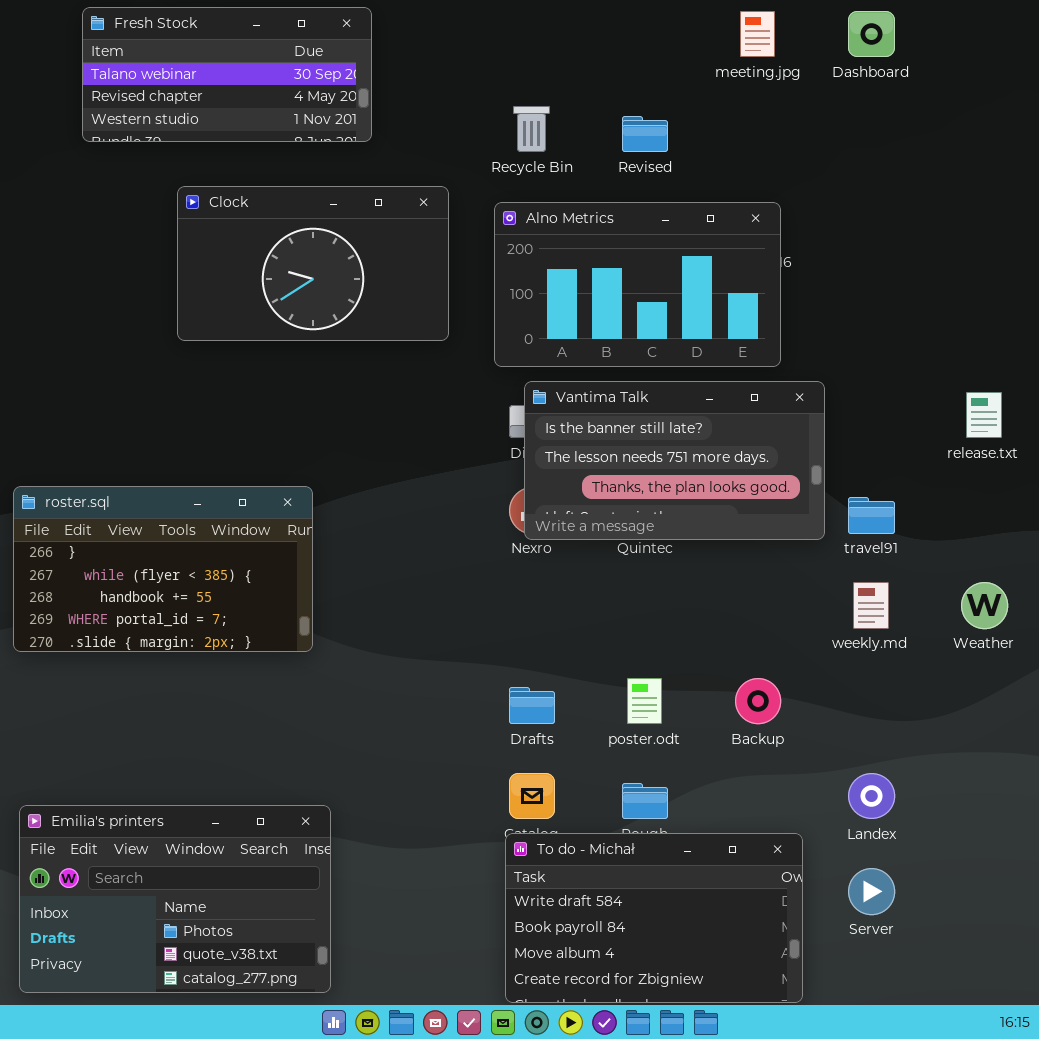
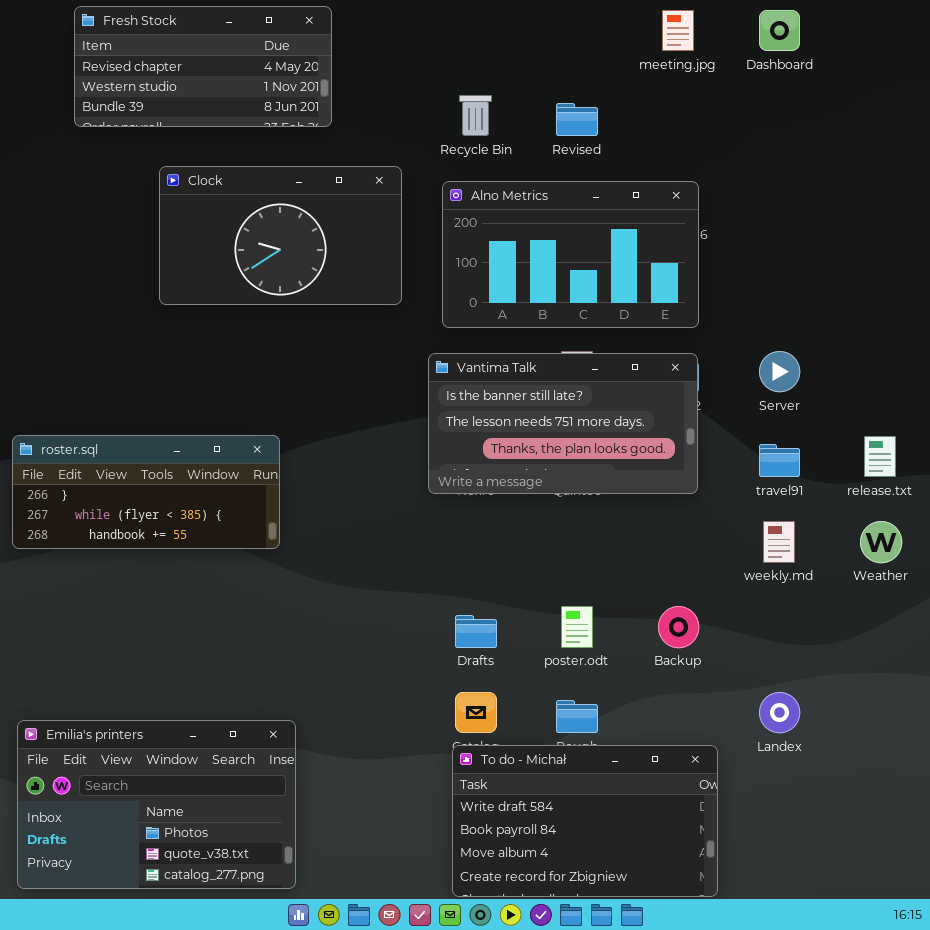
Fresh Stock: [82,7,372,142] -> [74,6,332,127], scrolled down 1 row
Vantima Talk: [524,381,825,540] -> [428,353,698,494], moved
release.txt: [966,392,1002,438] -> [864,436,896,477], moved
roster.sql: [13,486,313,652] -> [12,435,280,549], resized
Server: [848,868,895,915] -> [759,351,800,392], moved

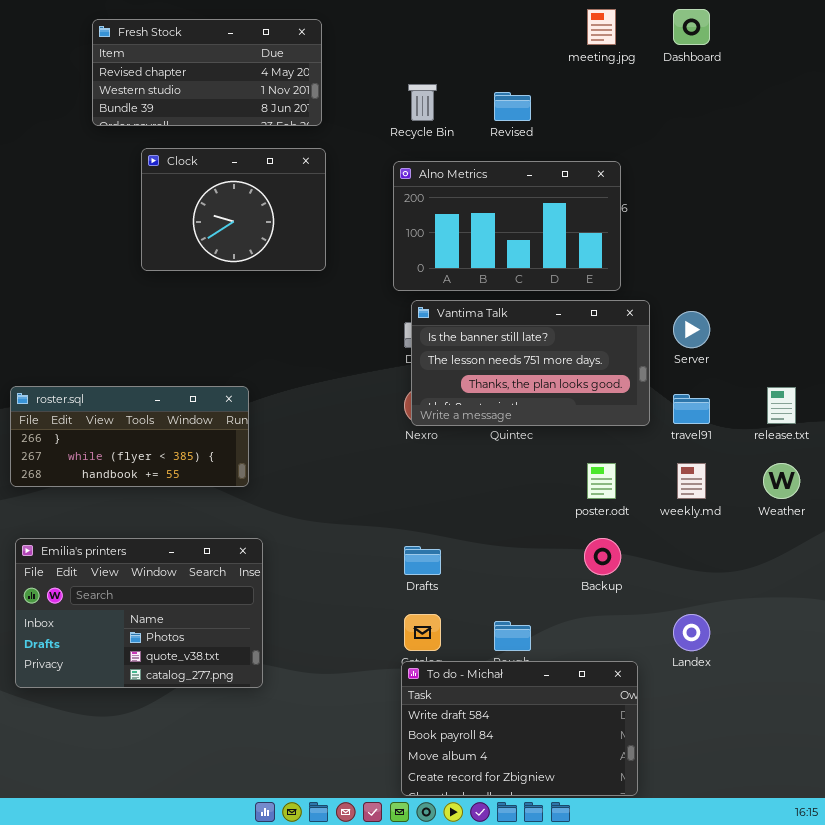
Fresh Stock: [74,6,332,127] -> [92,19,322,126], moved
Clock: [159,166,402,305] -> [141,148,326,271], resized
Vantima Talk: [428,353,698,494] -> [411,300,650,426], moved
poster.odt: [561,606,593,648] -> [587,463,616,499], moved
Emilia's printers: [17,720,296,889] -> [15,538,263,688], moved

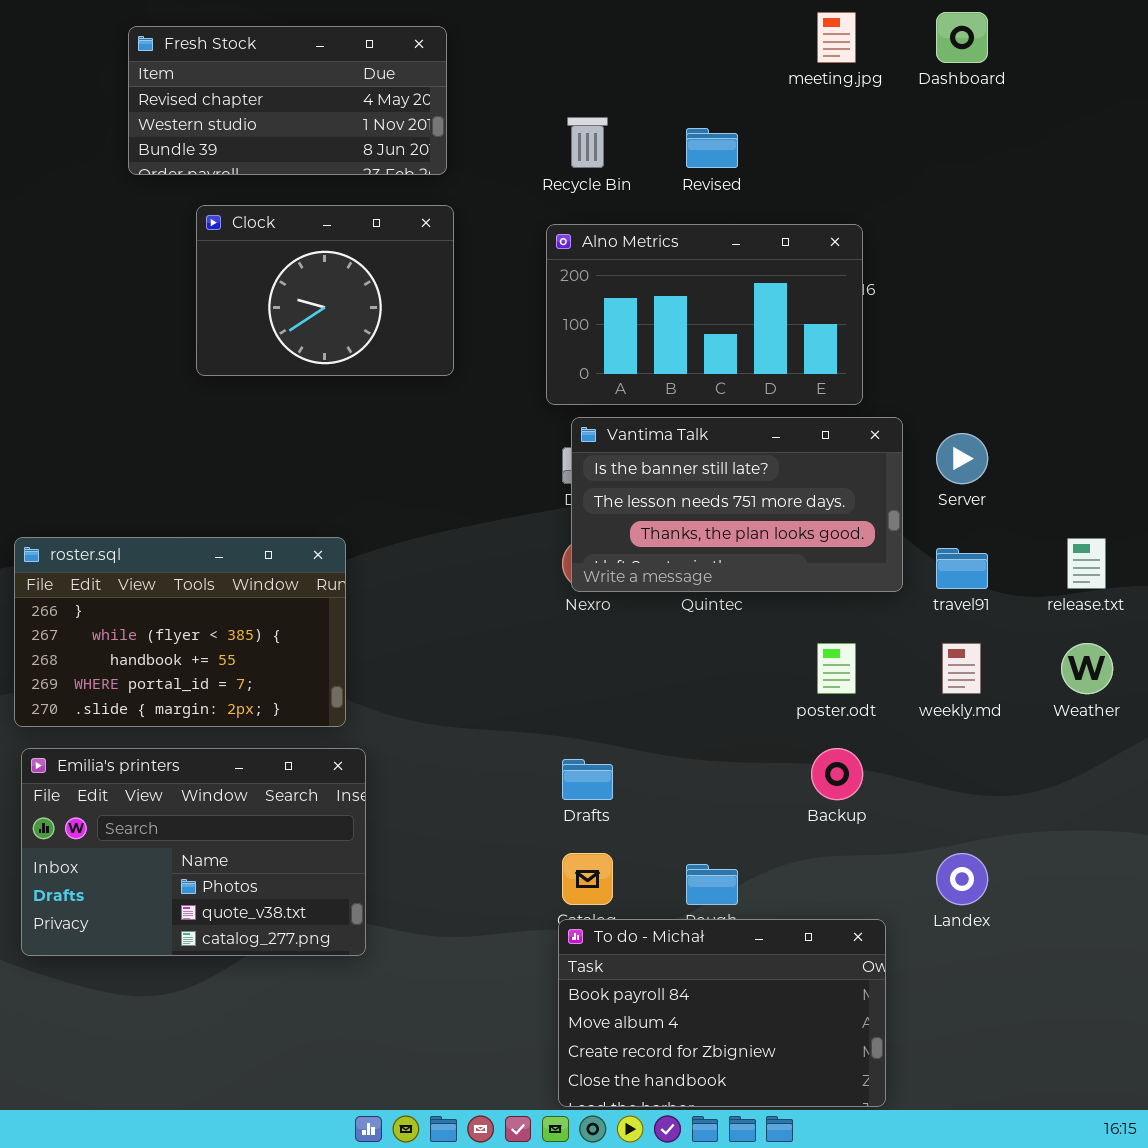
roster.sql: [10,386,249,487] -> [14,537,346,727], resized
To do - Michał: [401,661,638,796] -> [558,919,886,1107], scrolled down 1 row

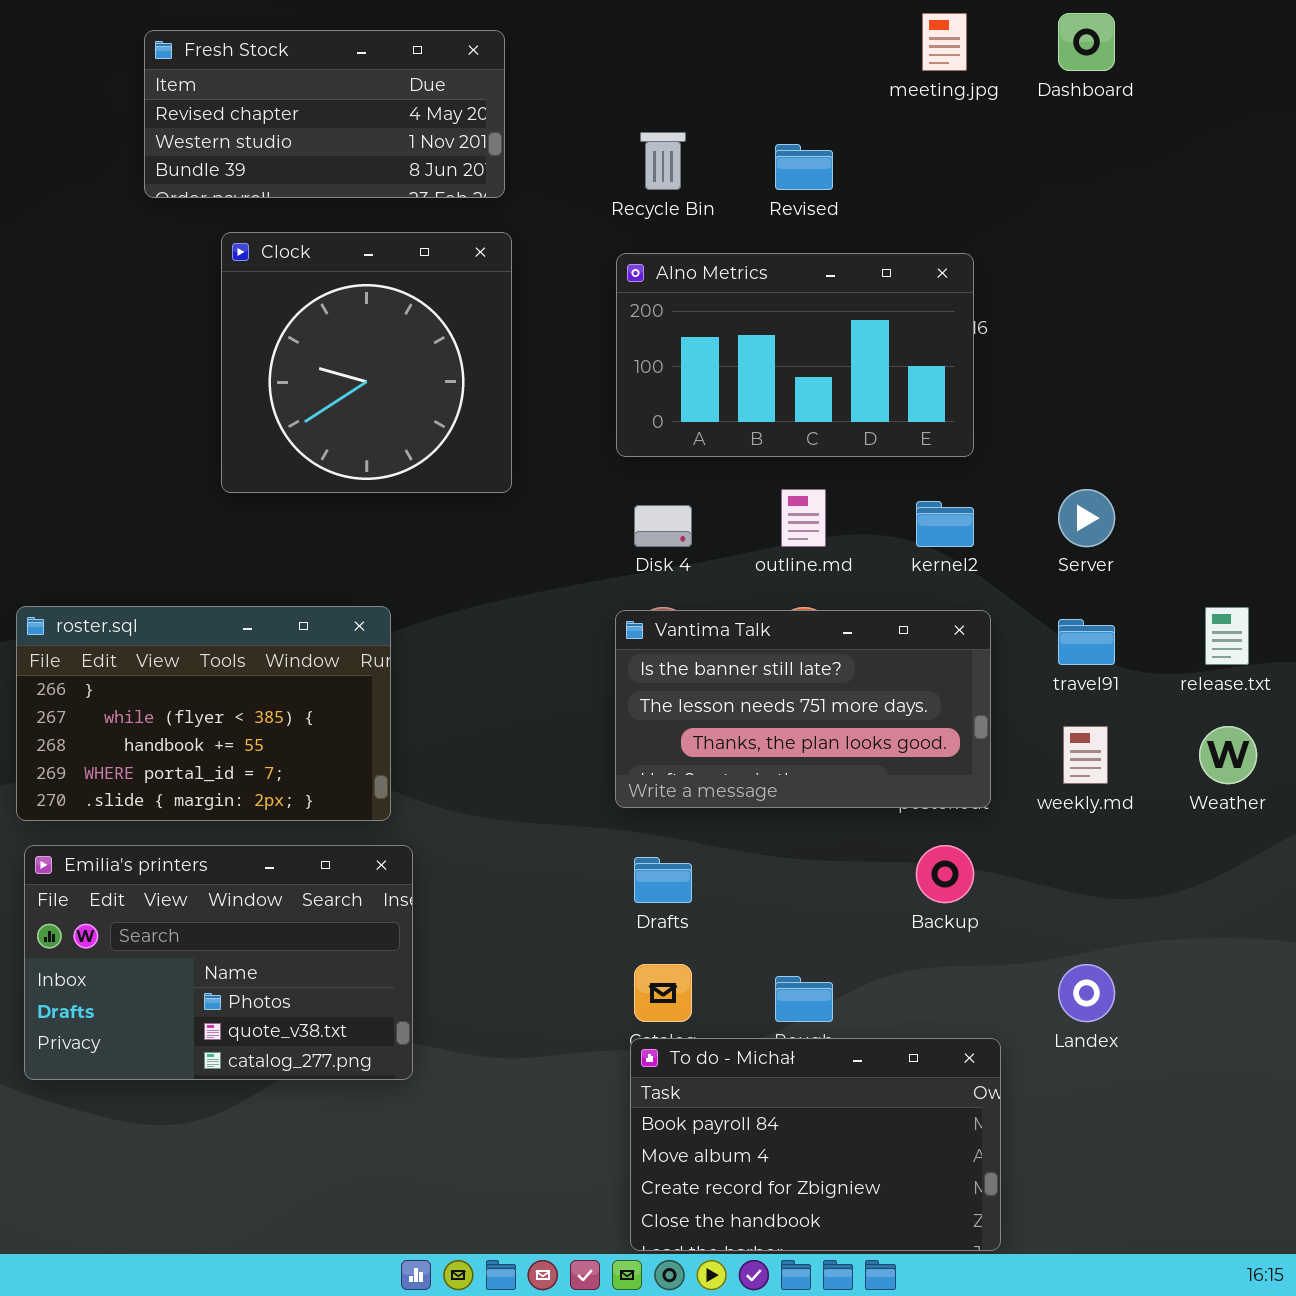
Clock: [196,205,454,376] -> [221,232,512,493], resized
Vantima Talk: [571,417,903,592] -> [615,610,991,808], moved

